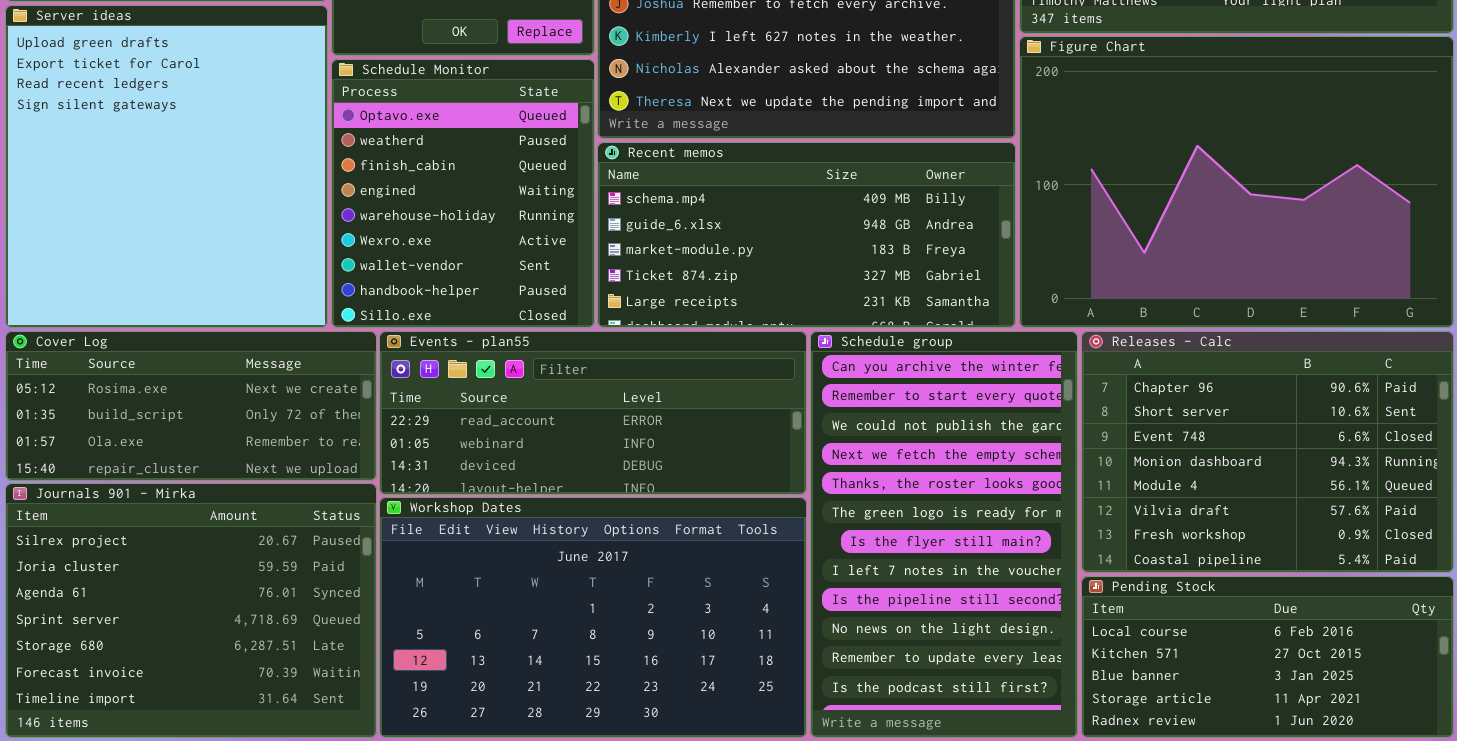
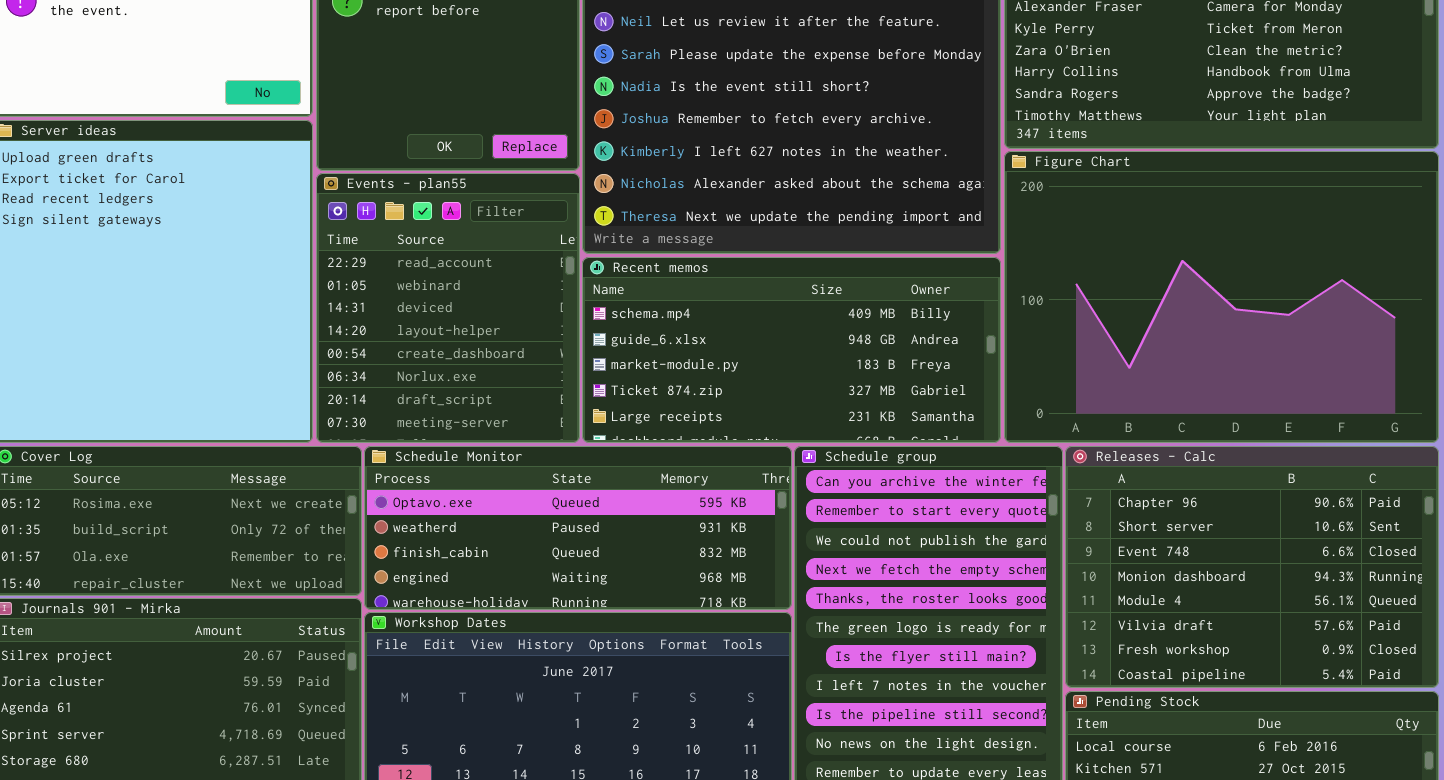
Schedule Monitor: [331,59,595,328] -> [364,446,792,610], moved, resized
Events - plan55: [379,331,807,495] -> [316,173,580,443], moved, resized

